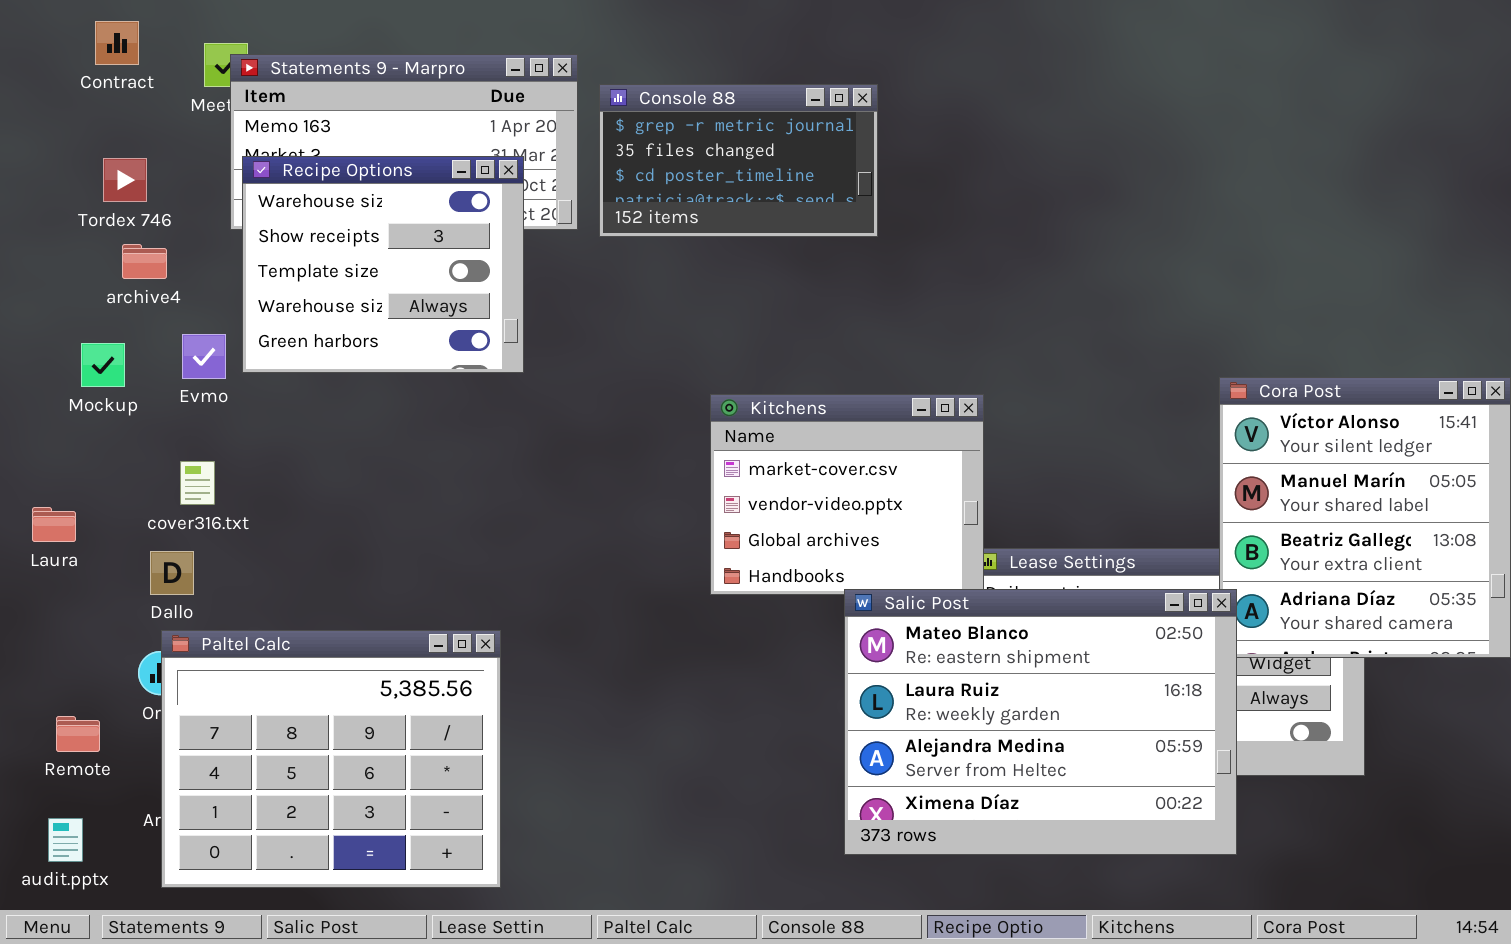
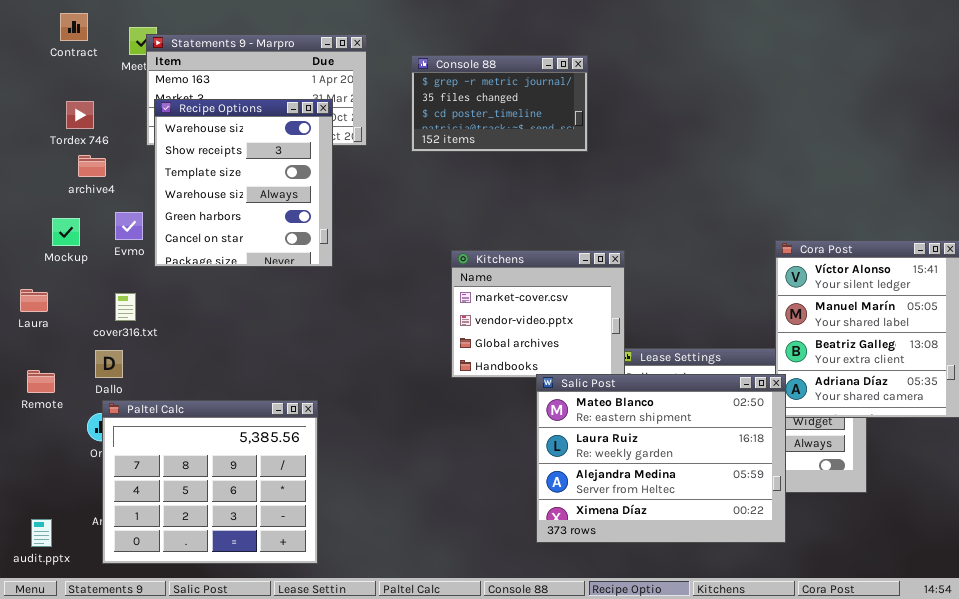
Console 88: [599,84,878,237] -> [411,55,588,152], moved
Recipe Options: [242,156,524,373] -> [154,99,333,267], resized
Laura: [32,507,76,542] -> [20,289,48,312], moved
Remote: [56,716,100,752] -> [27,370,55,393], moved

